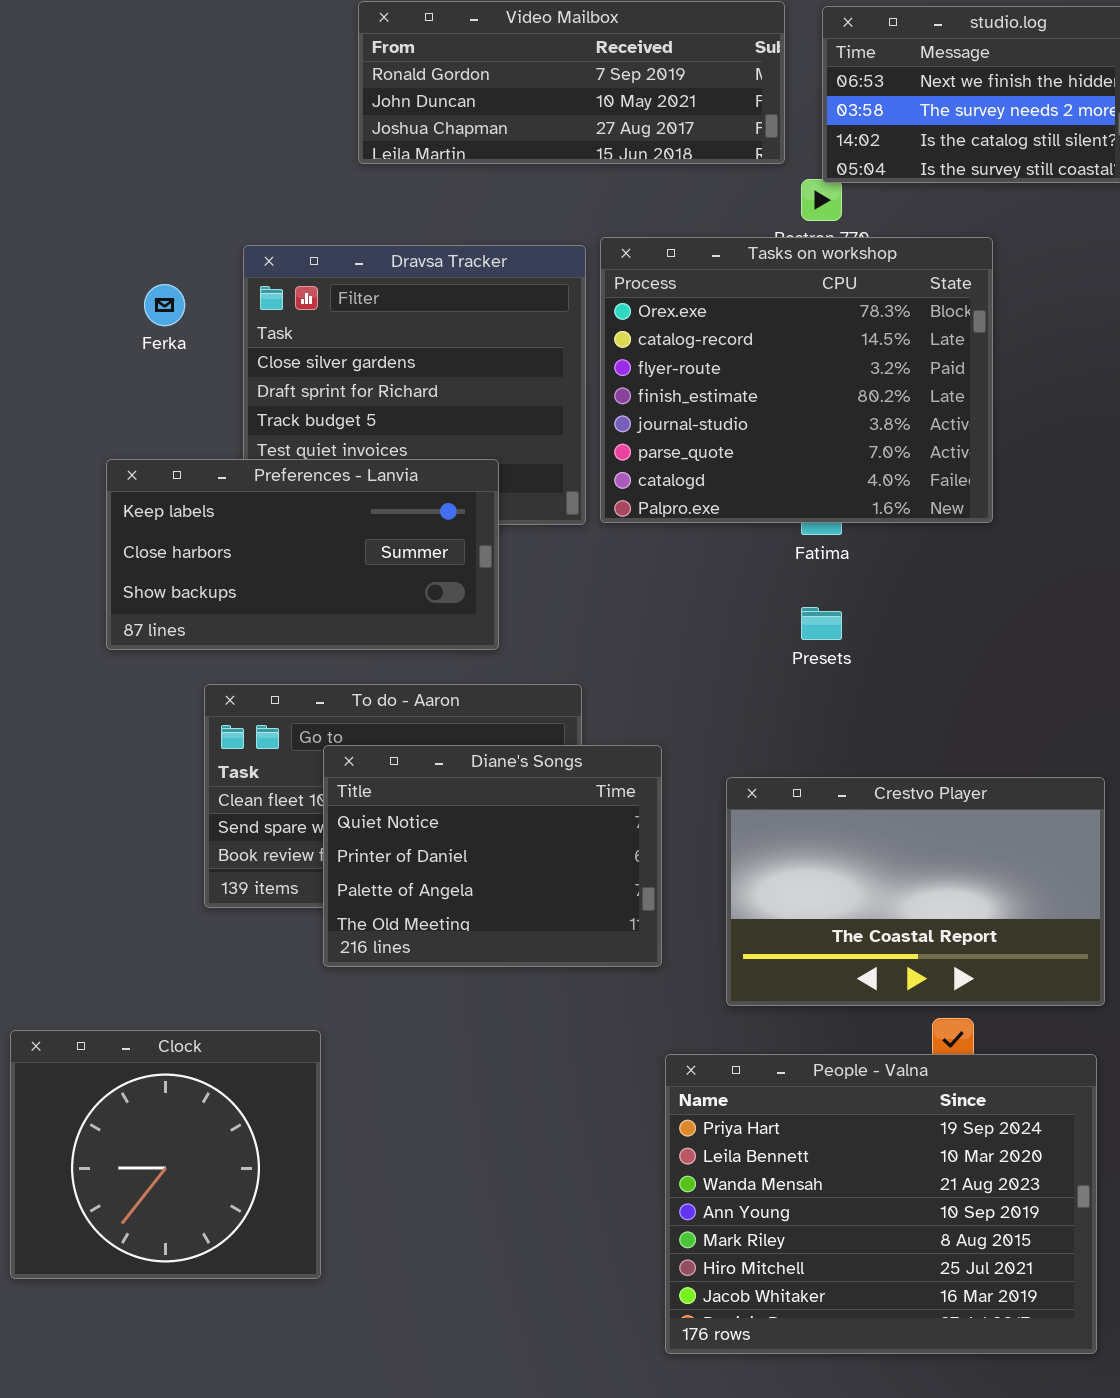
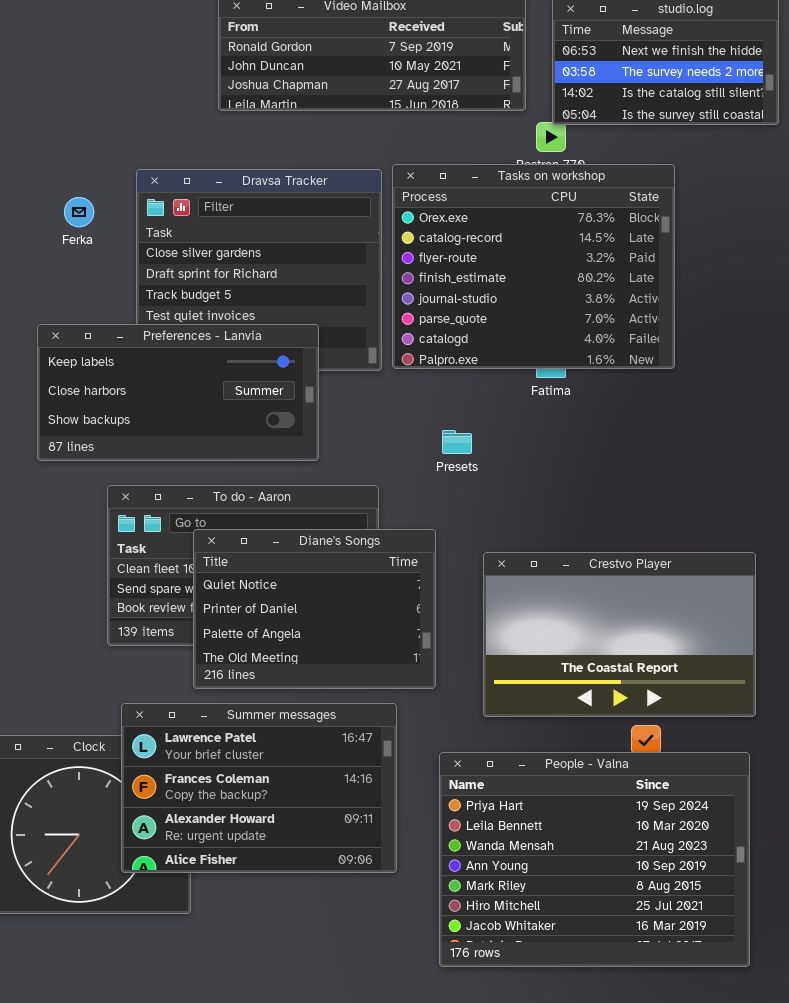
Presets: [801,607,842,640] -> [442,430,472,454], moved
Summer messages: none -> [121,703,397,873], opened

